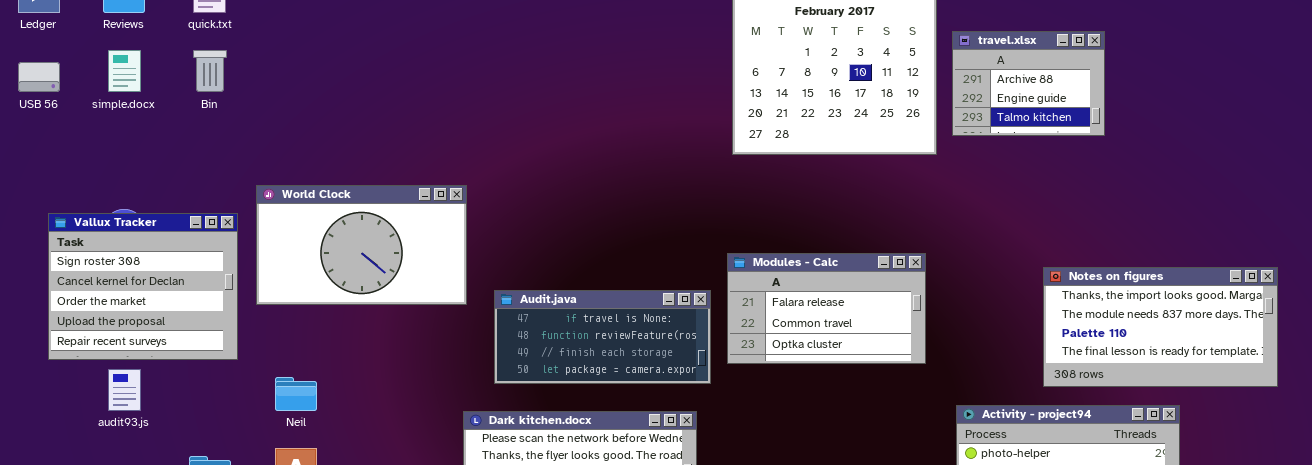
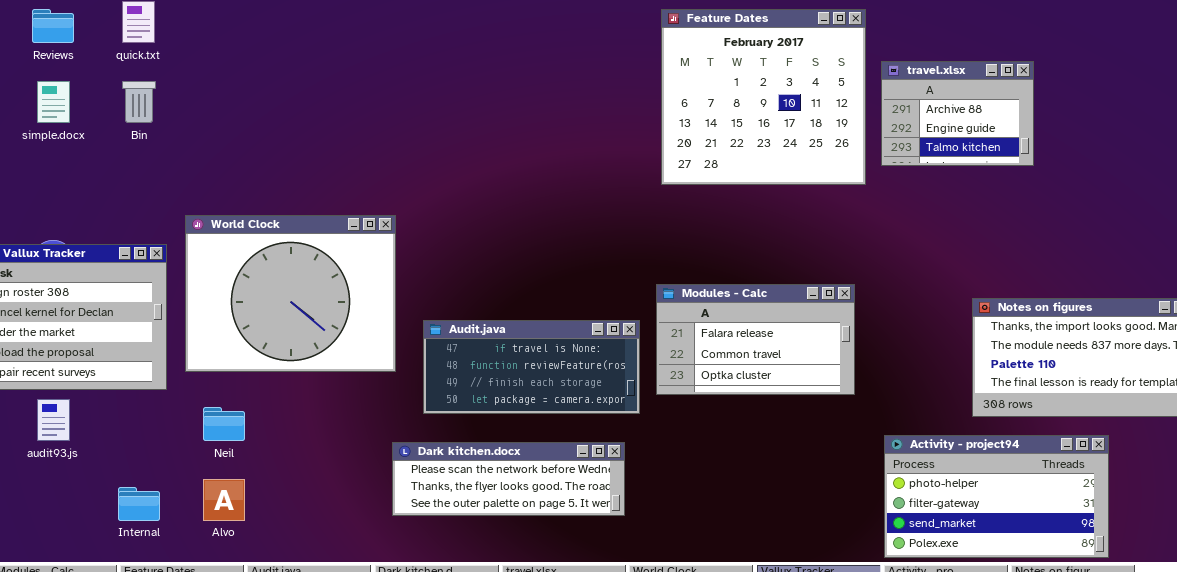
World Clock: [256,185,467,305] -> [185,215,396,372], resized

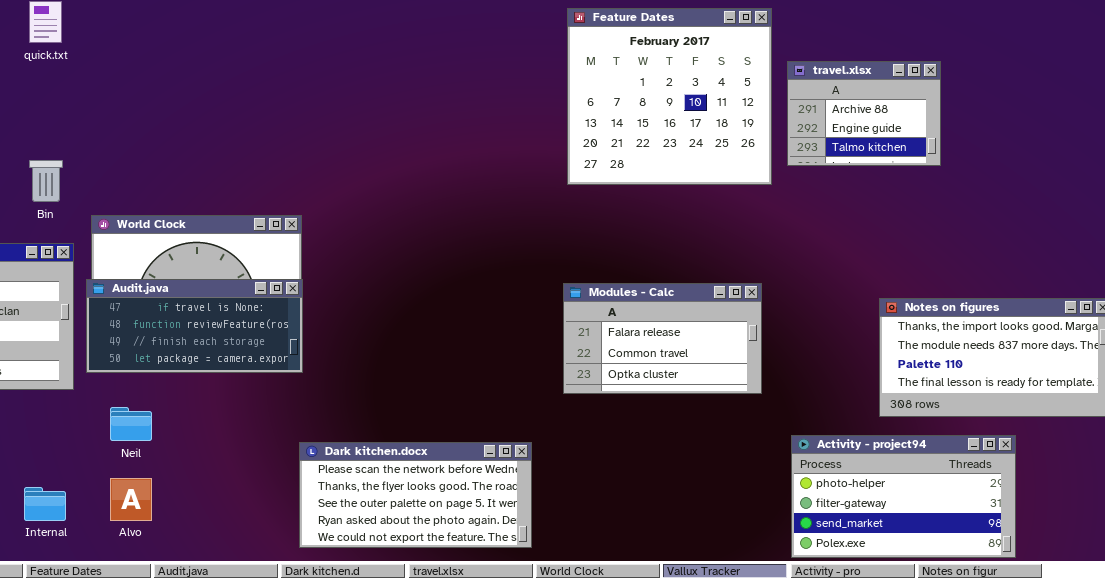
Bin: [122,81,156,123] -> [29,160,63,202], moved
Audit.java: [423,320,640,414] -> [86,279,303,373], moved
Dark kitchen.docx: [392,442,625,516] -> [299,442,532,548], resized

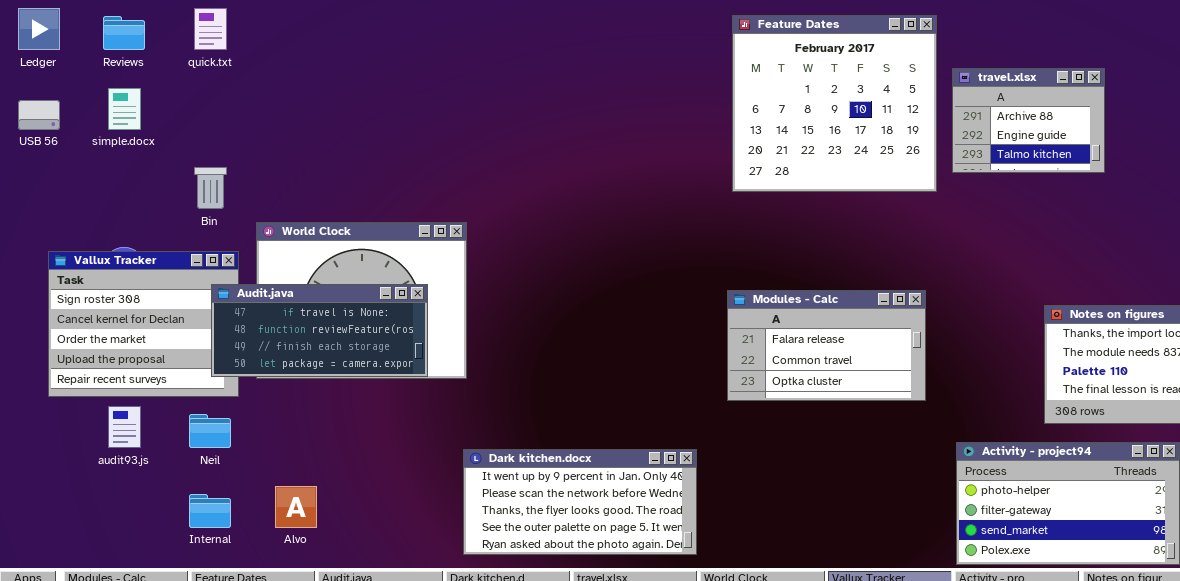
Audit.java: [86,279,303,373] -> [211,284,428,377], moved
Neil: [110,407,152,441] -> [189,414,231,448], moved
Dark kitchen.docx: [299,442,532,548] -> [463,449,697,555], scrolled up 1 row

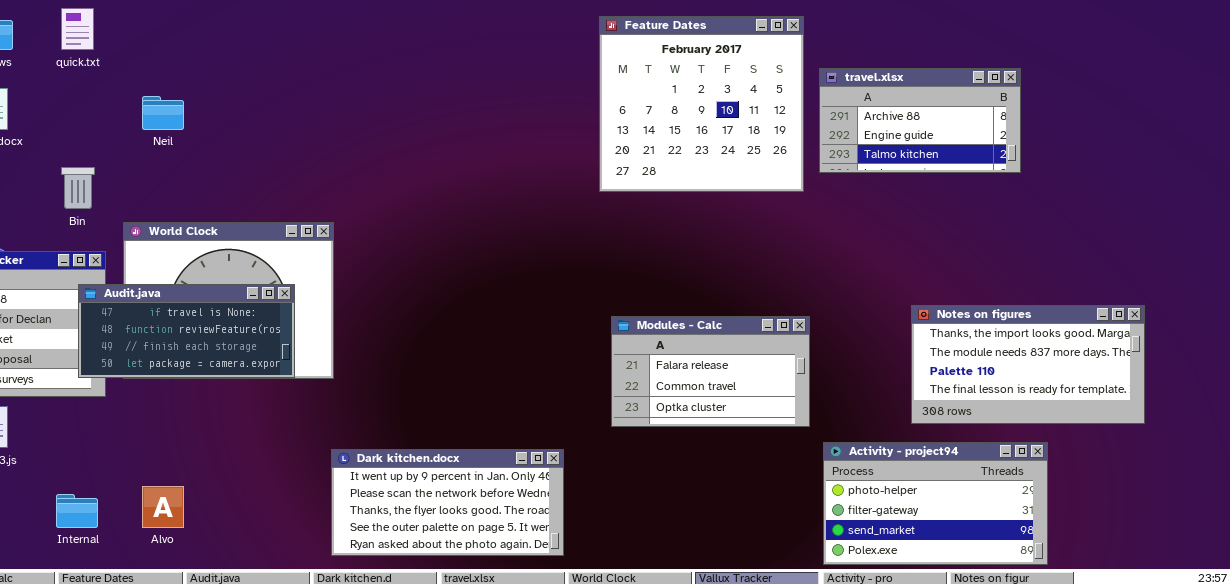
travel.xlsx: [952,68,1105,173] -> [819,68,1021,173], resized
Modules - Calc: [727,290,926,401] -> [611,316,810,427], moved
Neil: [189,414,231,448] -> [142,96,184,130], moved

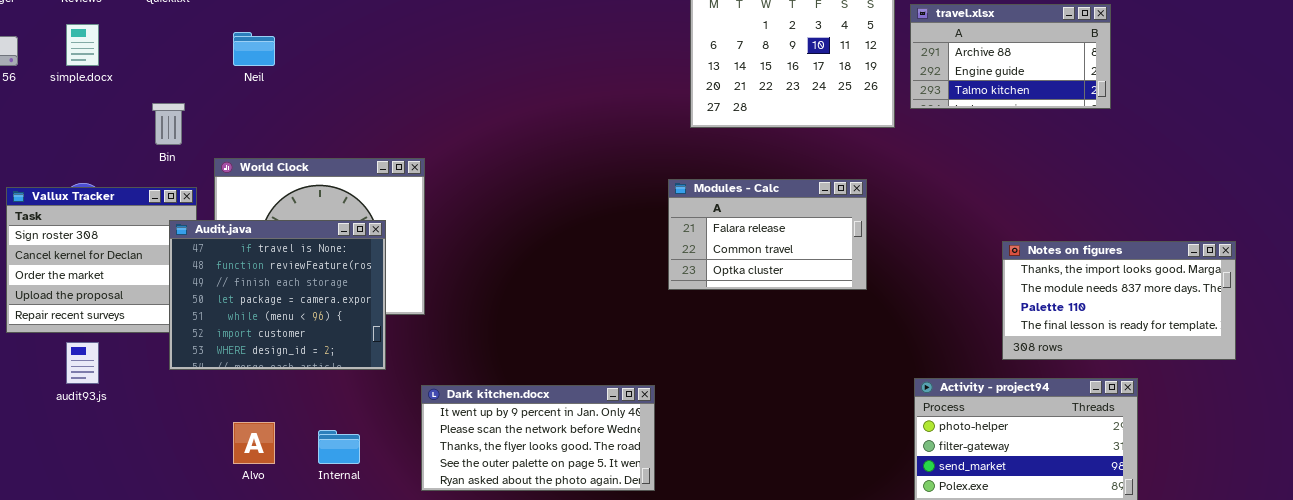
Audit.java: [78,284,295,378] -> [169,220,386,370], resized
Modules - Calc: [611,316,810,427] -> [668,179,867,290], moved
Internal: [56,494,98,528] -> [318,430,360,464], moved

